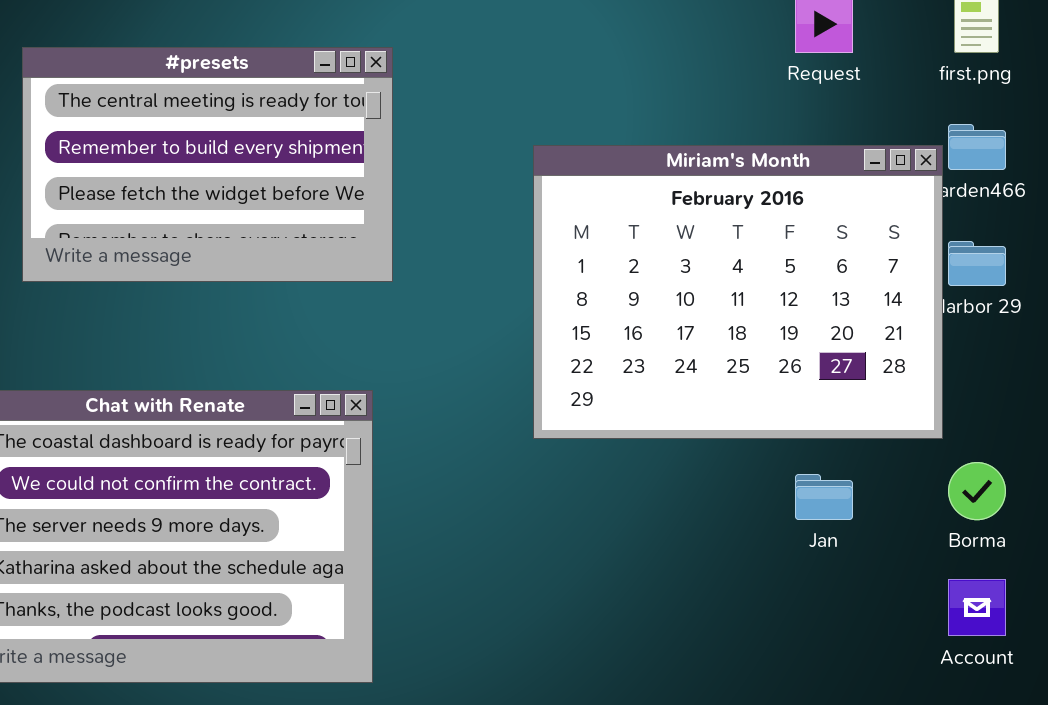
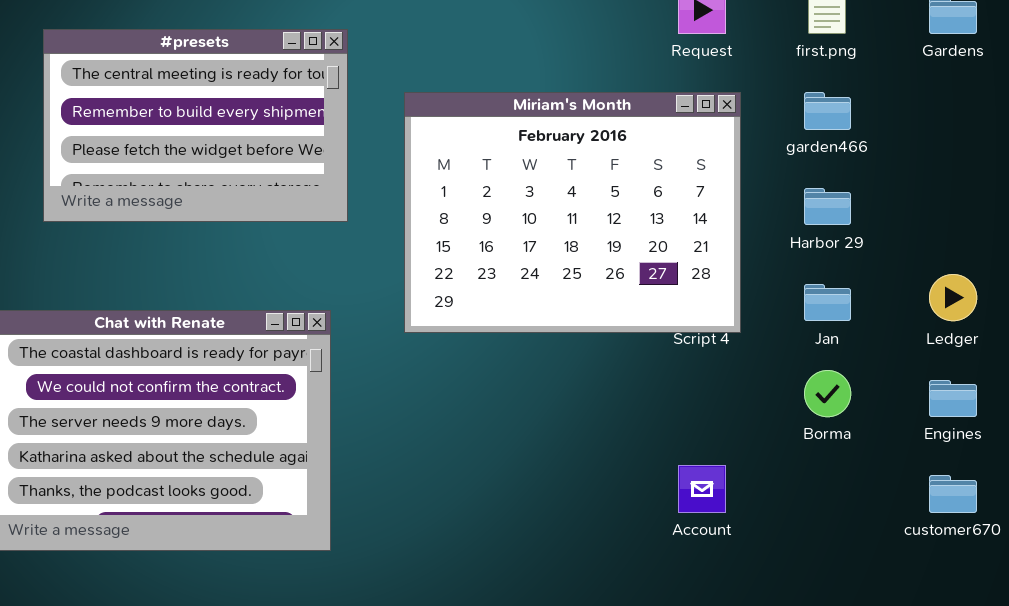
Miriam's Month: [533,145,943,439] -> [404,92,741,333], moved
Jan: [795,474,853,520] -> [804,284,851,321], moved
Account: [948,579,1006,636] -> [678,465,726,513], moved

